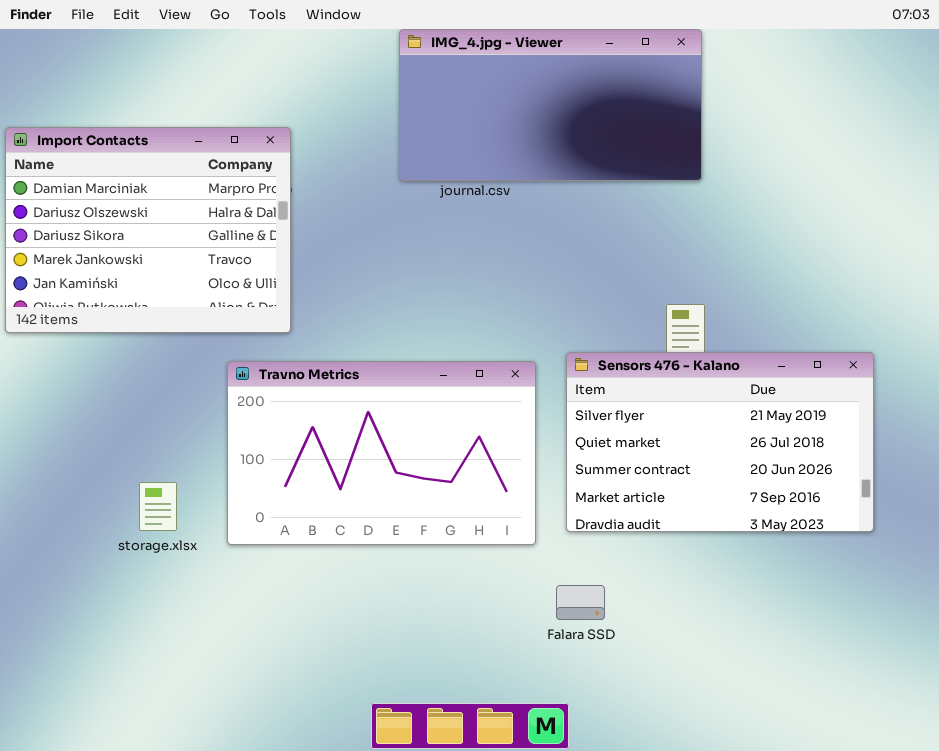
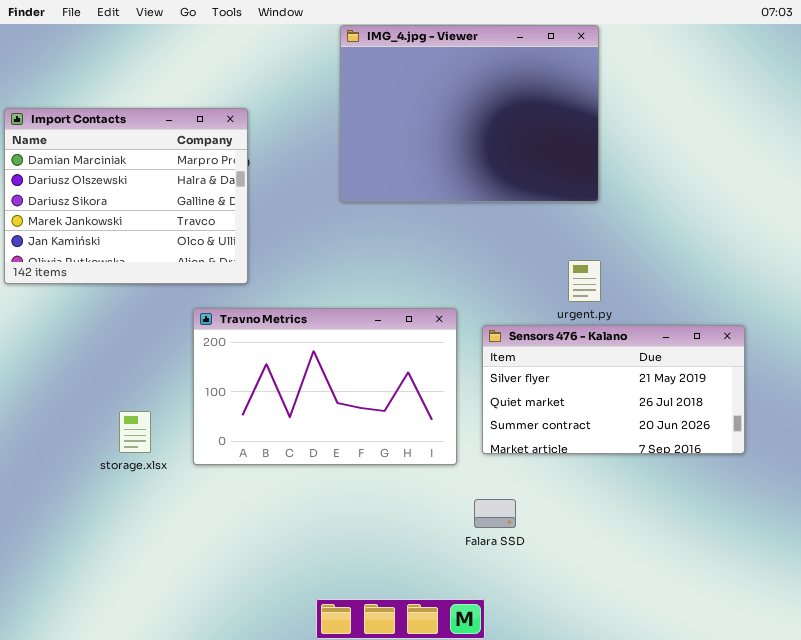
IMG_4.jpg - Viewer: [399,29,702,181] -> [340,25,599,202], resized
Sensors 476 - Kalano: [566,352,874,532] -> [482,325,745,454], resized

